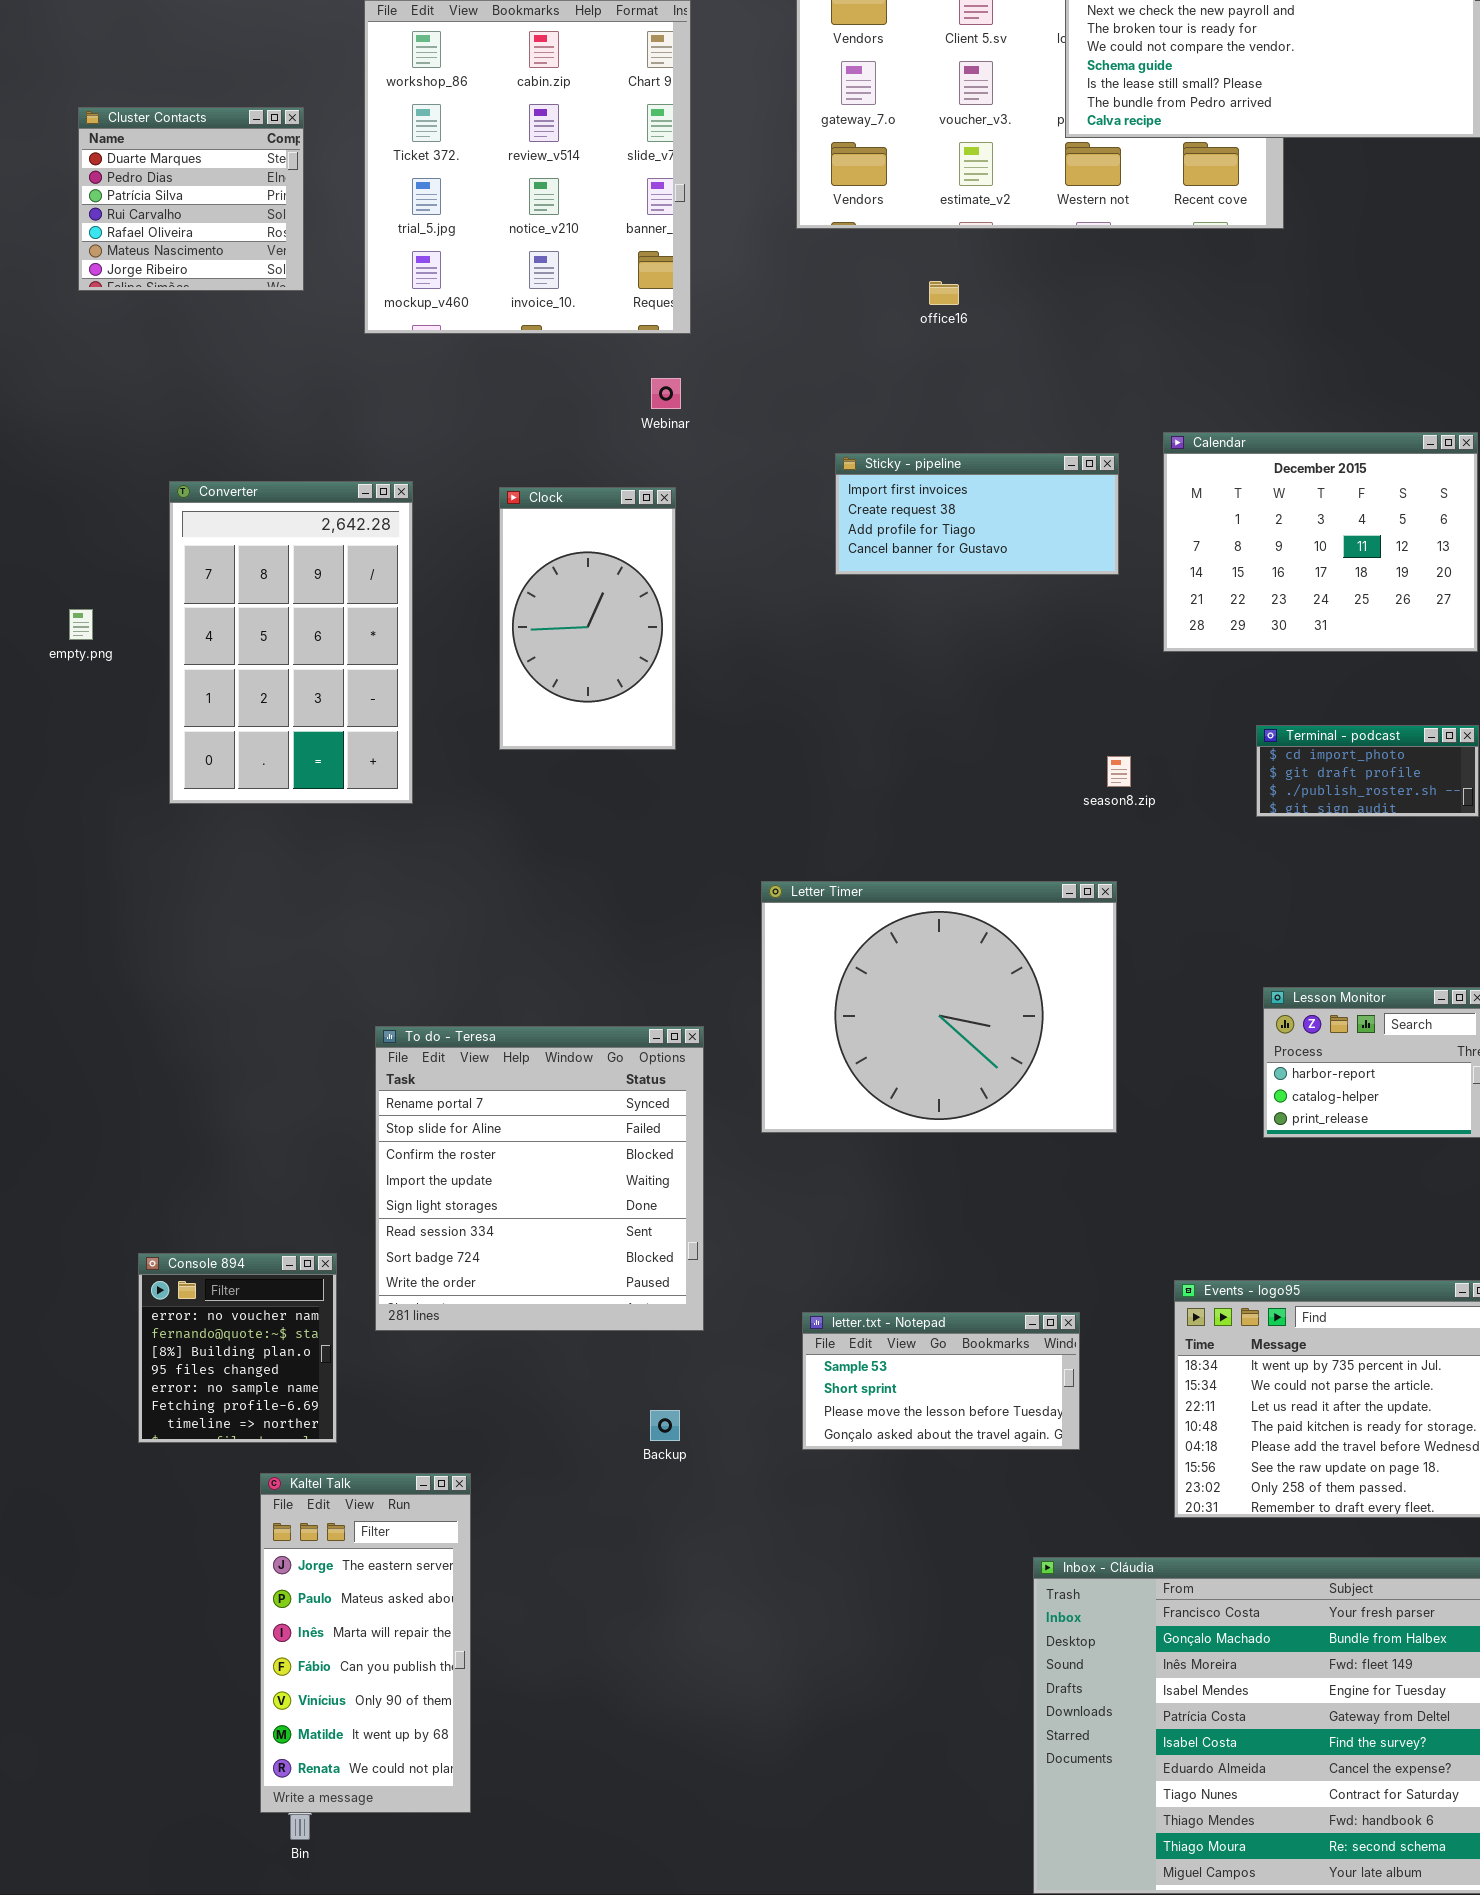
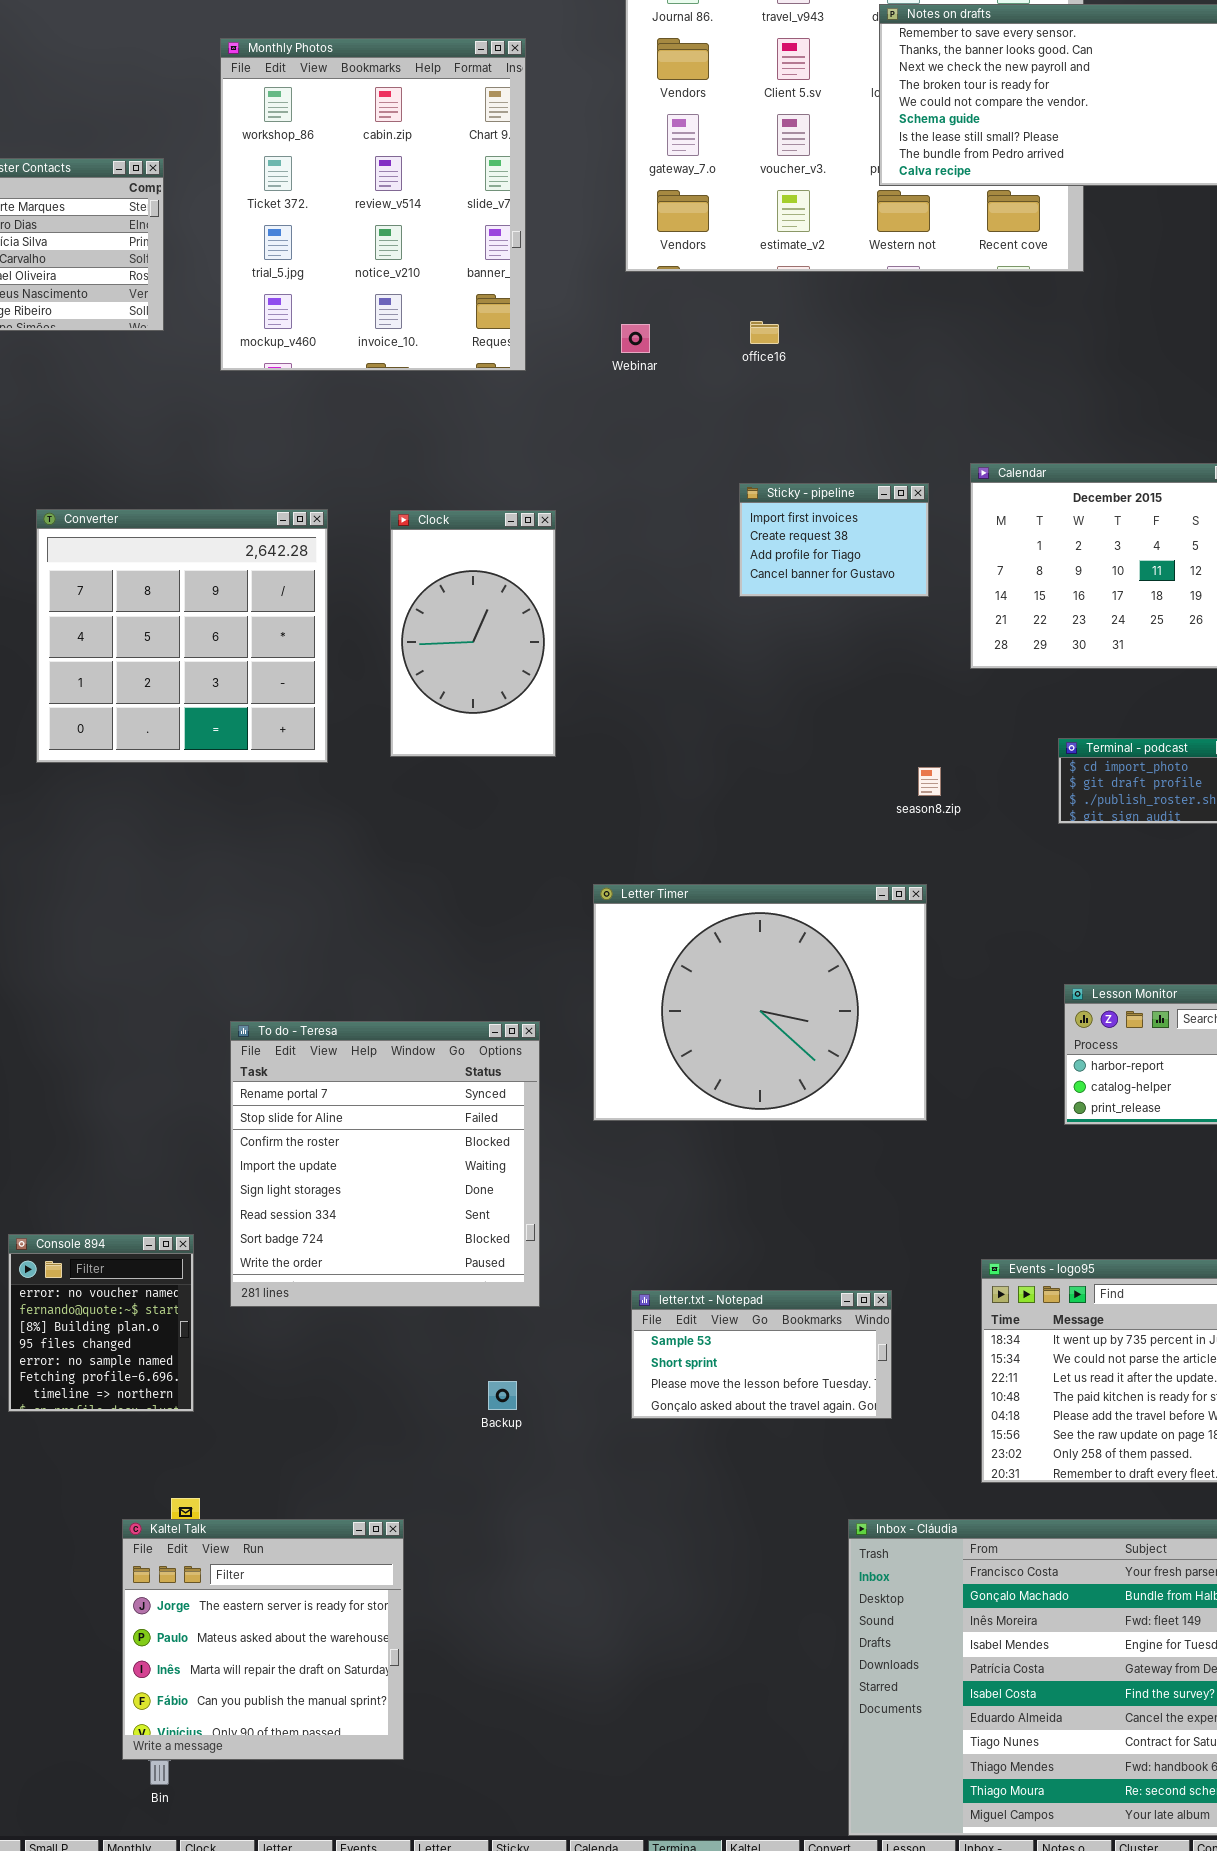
Webinar: [651,378,681,409] -> [621,324,650,353], moved
Sticky - pipeline: [835,453,1119,575] -> [739,483,929,597], resized
Converter: [169,481,413,804] -> [36,509,328,763], resized
Clock: [499,487,676,750] -> [390,510,556,757], moved
Kaltel Talk: [260,1473,471,1813] -> [122,1519,404,1760], resized

